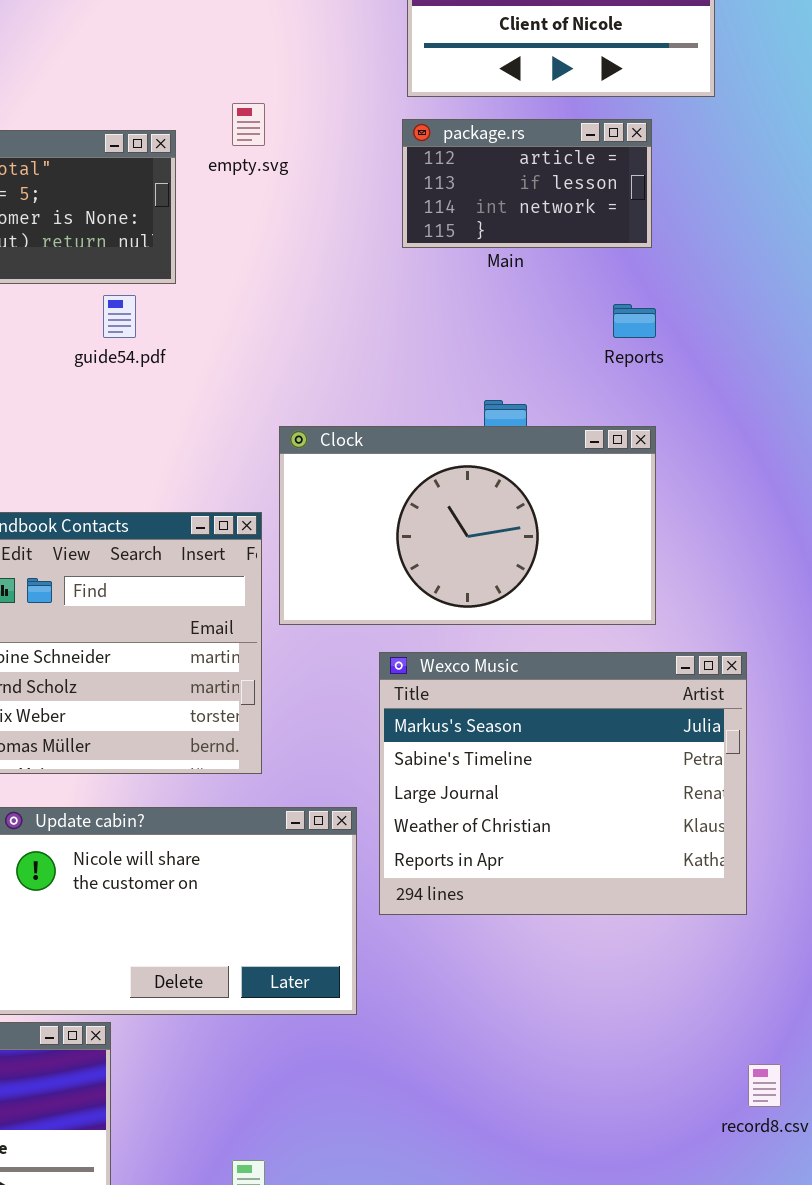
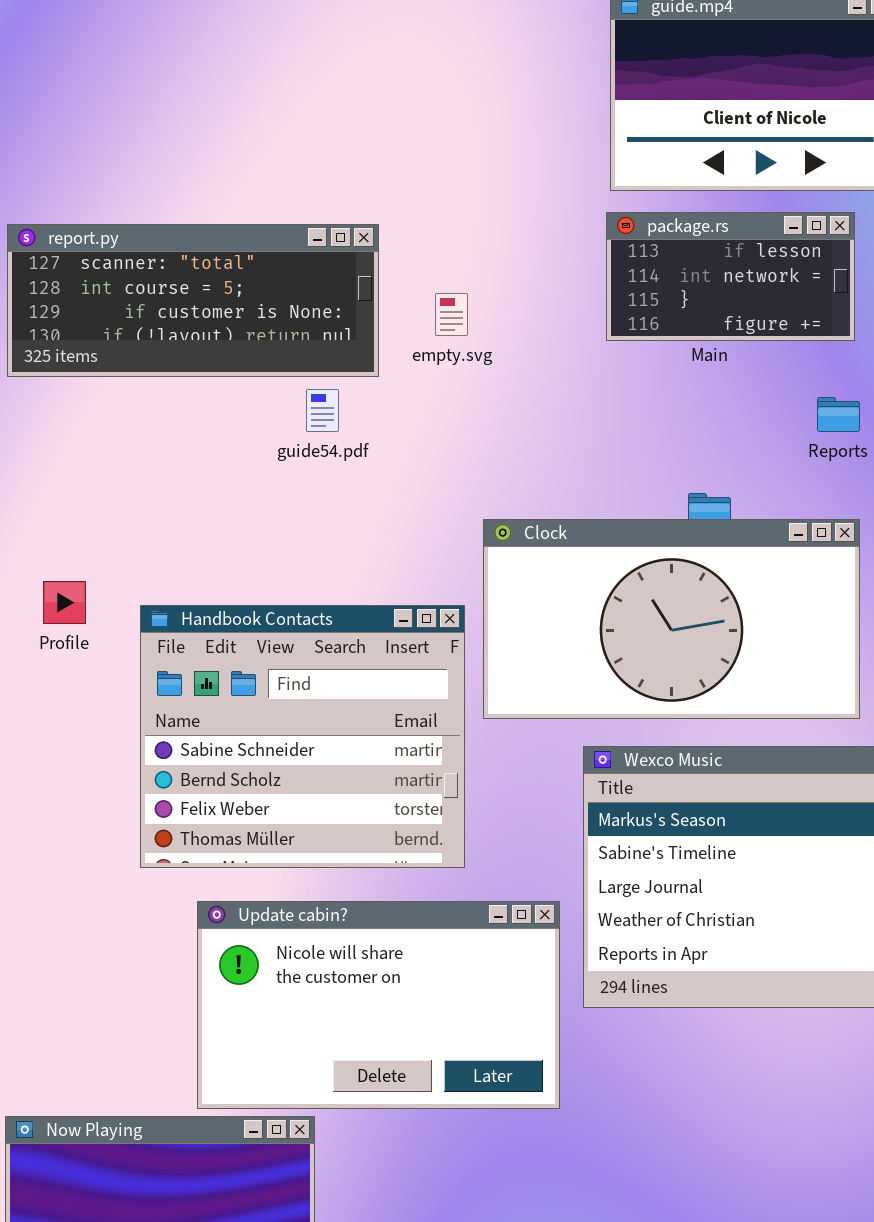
empty.svg: [232,103,265,146] -> [435,293,468,336], moved
package.rs: [402,119,652,248] -> [606,212,855,341], scrolled down 1 row

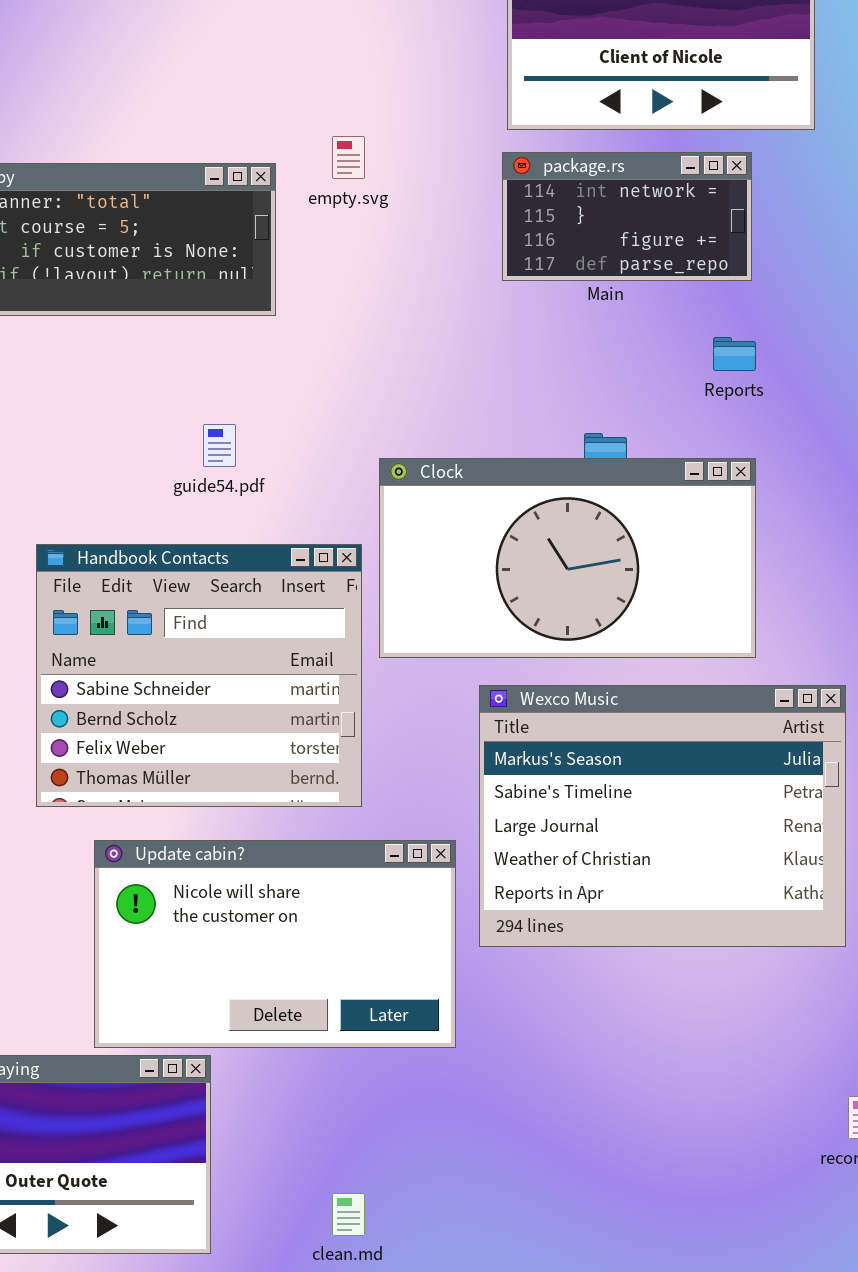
package.rs: [606,212,855,341] -> [502,152,752,281], scrolled down 1 row
empty.svg: [435,293,468,336] -> [332,136,365,179], moved
guide54.pdf: [306,389,339,432] -> [203,424,236,467], moved

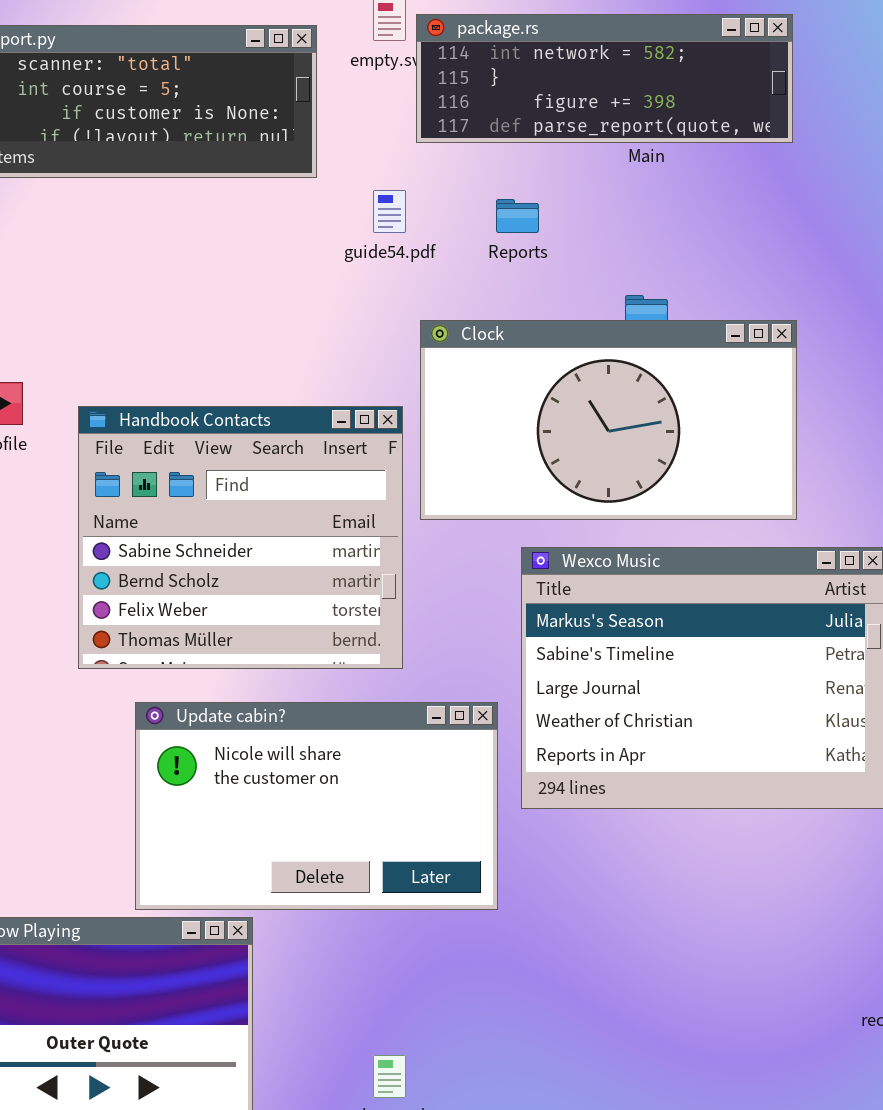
package.rs: [502,152,752,281] -> [416,14,793,143], resized
Reports: [713,337,756,371] -> [496,199,539,233], moved
guide54.pdf: [203,424,236,467] -> [373,190,406,233], moved

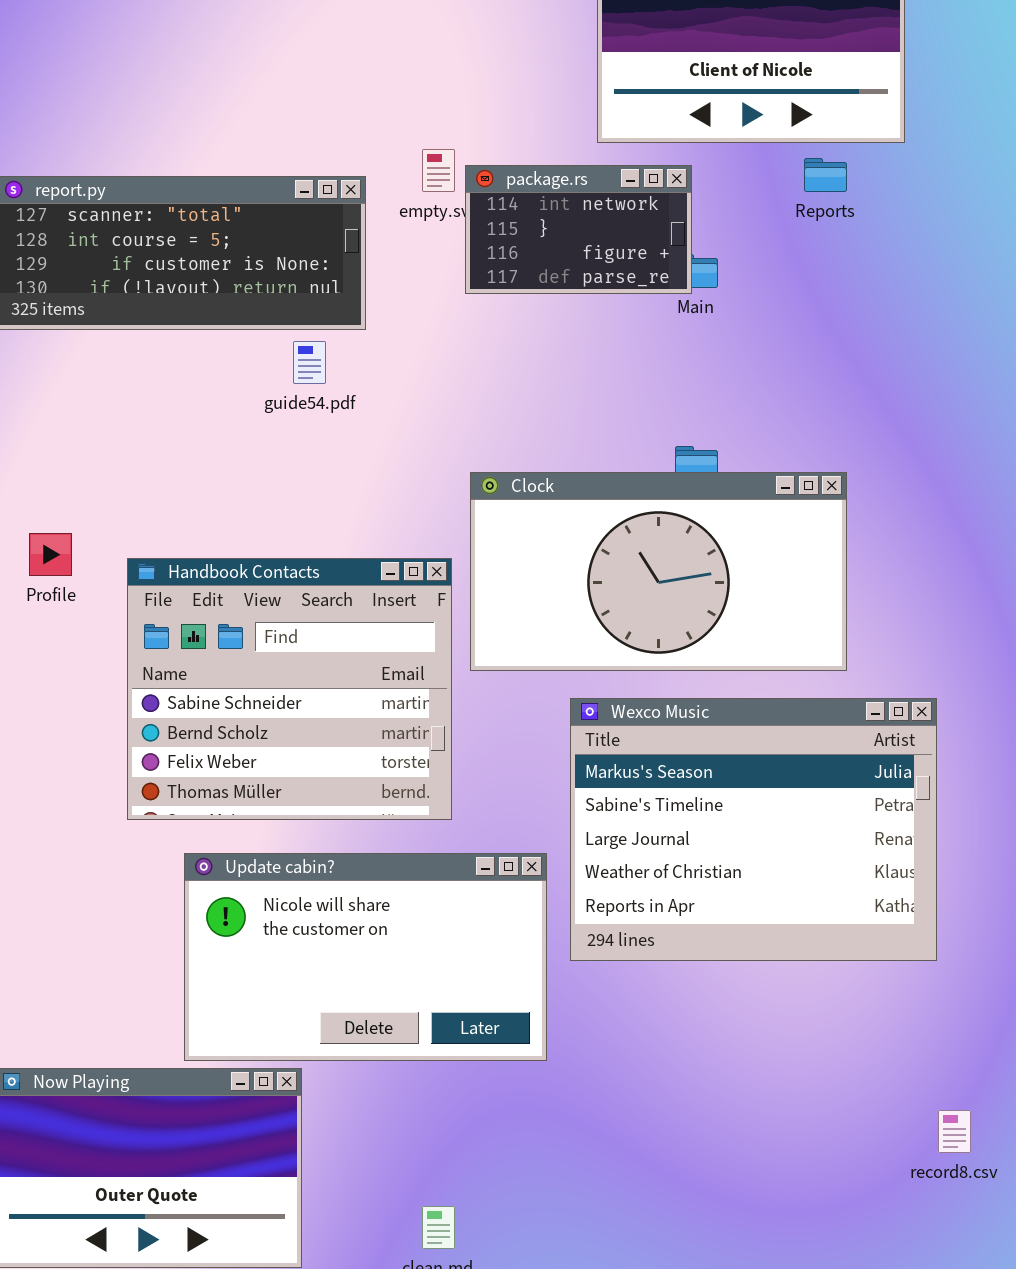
package.rs: [416,14,793,143] -> [465,165,692,294], resized
guide54.pdf: [373,190,406,233] -> [293,341,326,384], moved
Reports: [496,199,539,233] -> [804,158,847,192], moved

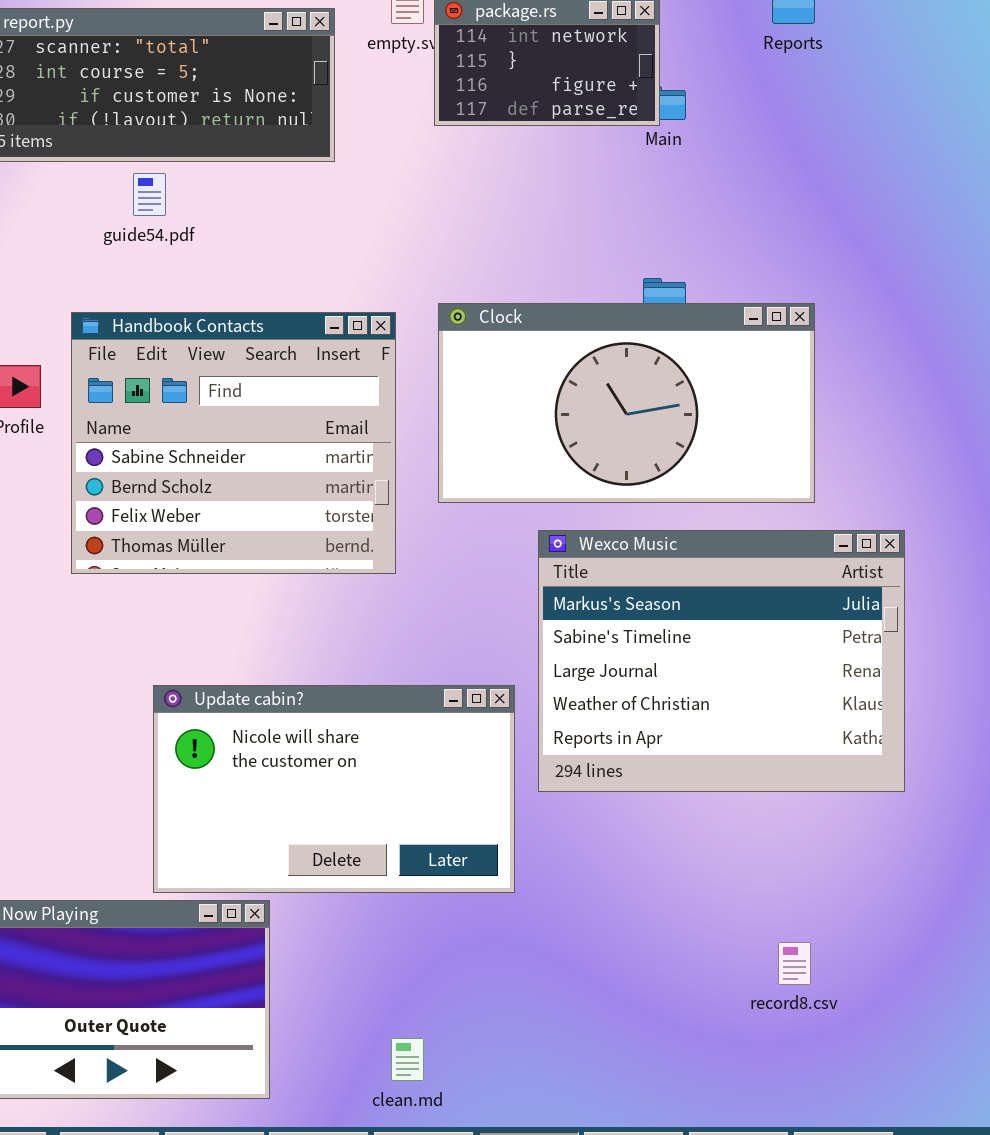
guide54.pdf: [293,341,326,384] -> [133,173,166,216], moved
Handbook Contacts: [127,558,452,820] -> [71,312,396,574], moved
record8.csv: [938,1110,971,1153] -> [778,942,811,985], moved

